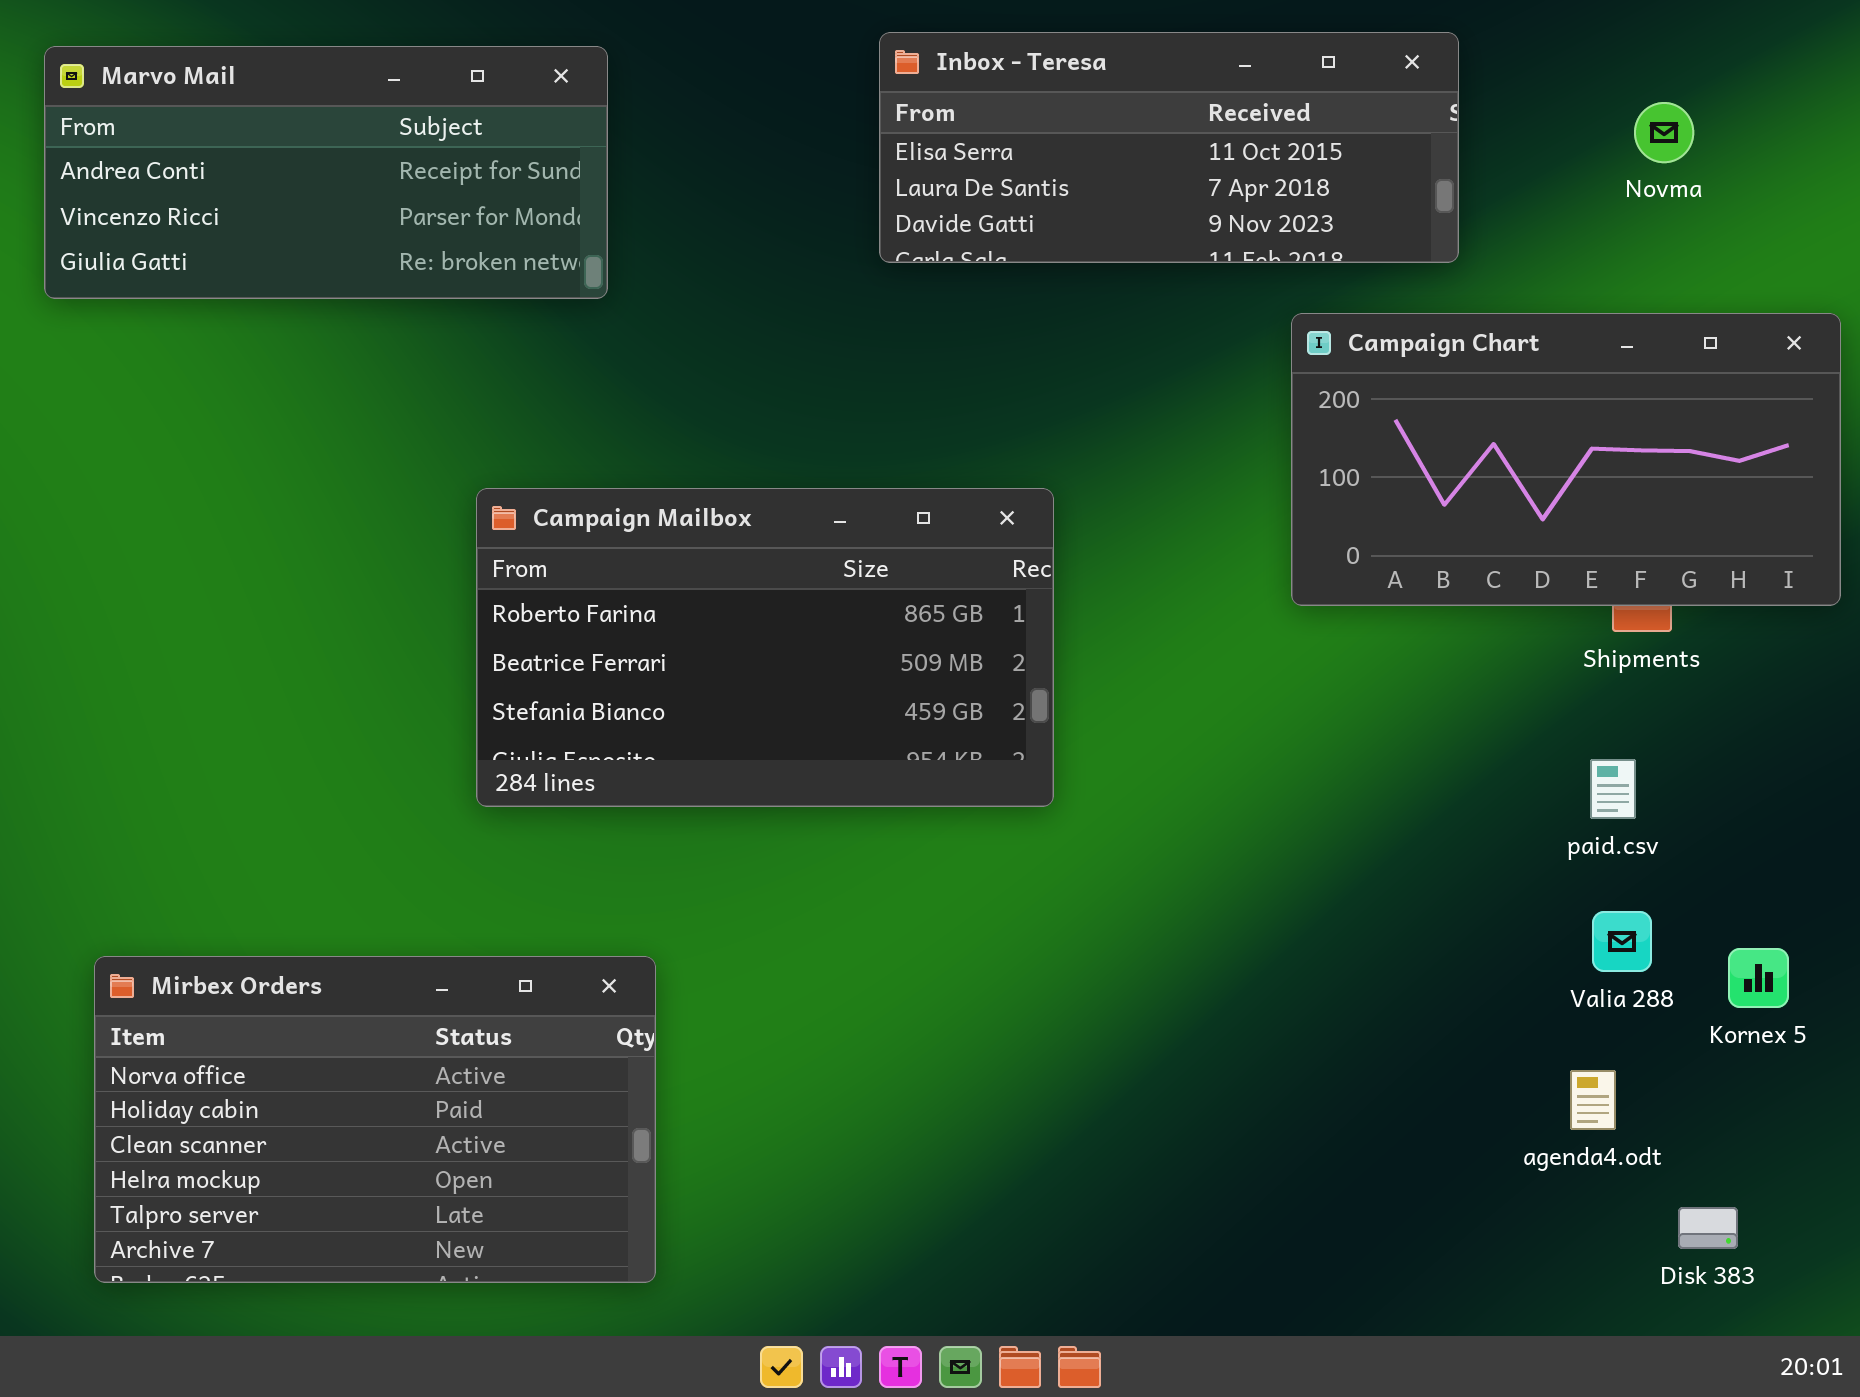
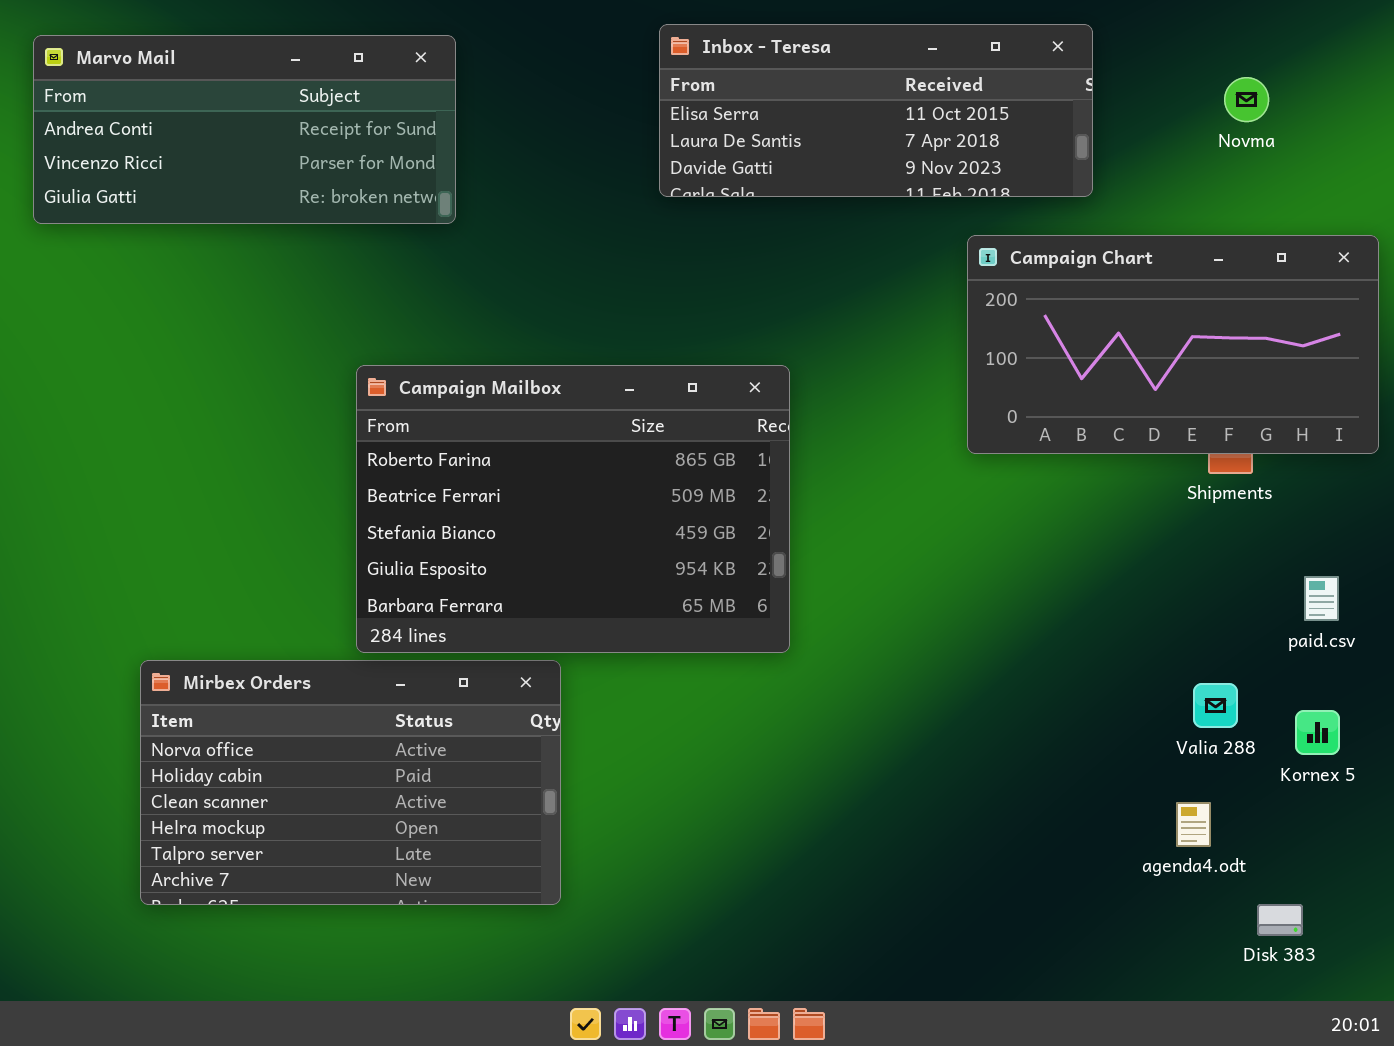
Campaign Mailbox: [476,488,1054,807] -> [356,365,790,653], resized
paid.csv: [1590,759,1636,819] -> [1304,576,1339,621], moved
Mirbex Orders: [94,956,656,1283] -> [140,660,561,905], moved

